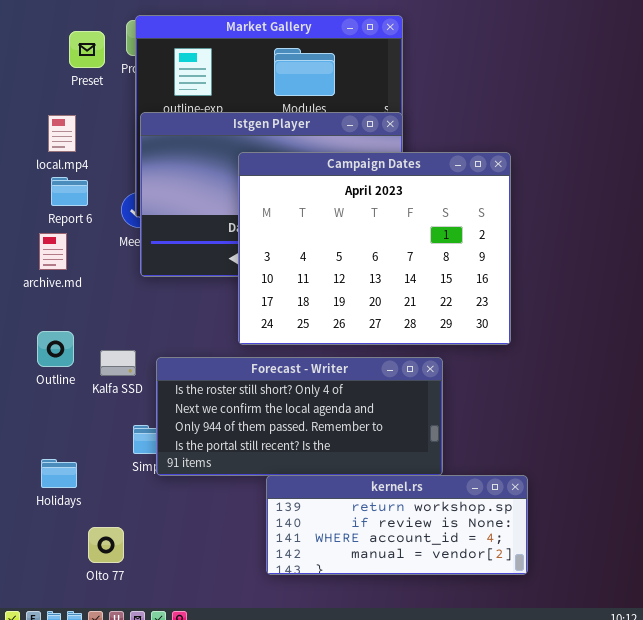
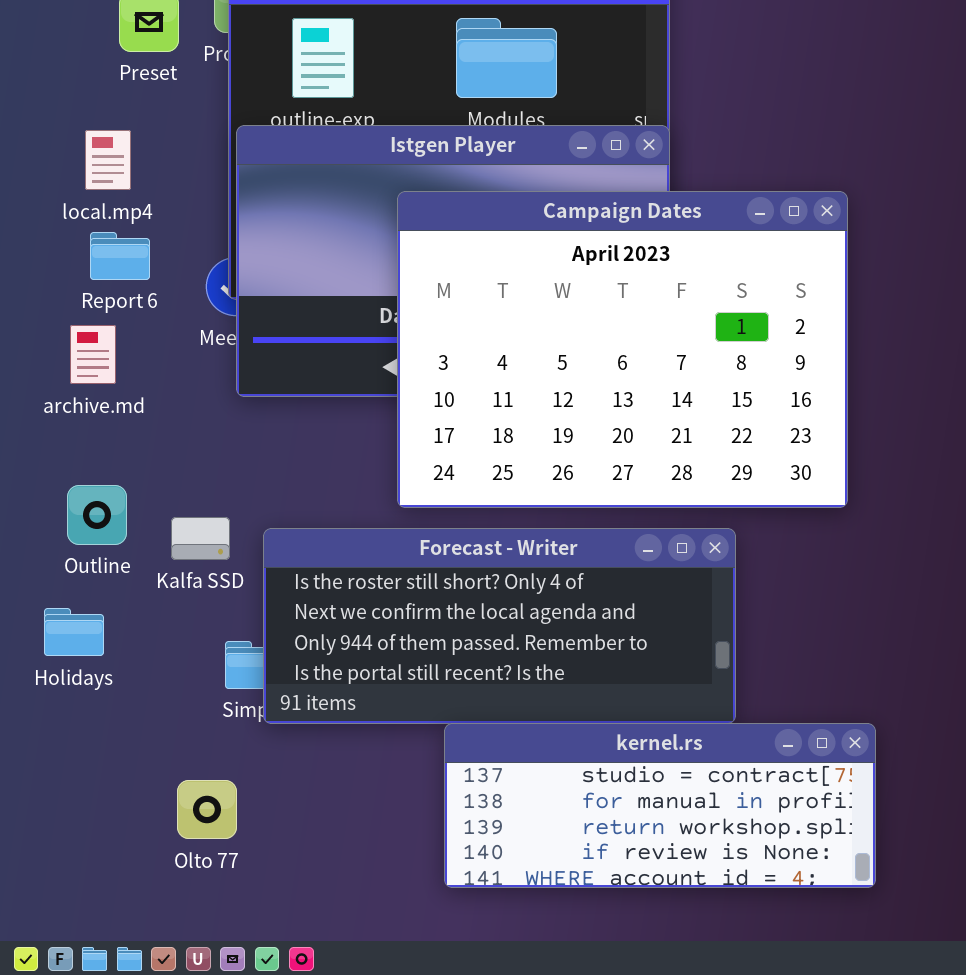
Holidays: [41,459,77,488] -> [44,608,104,656], moved
kernel.rs: [266,475,528,575] -> [444,723,876,888], scrolled up 2 rows
Olto 77: [88,527,124,563] -> [177,780,237,839], moved

